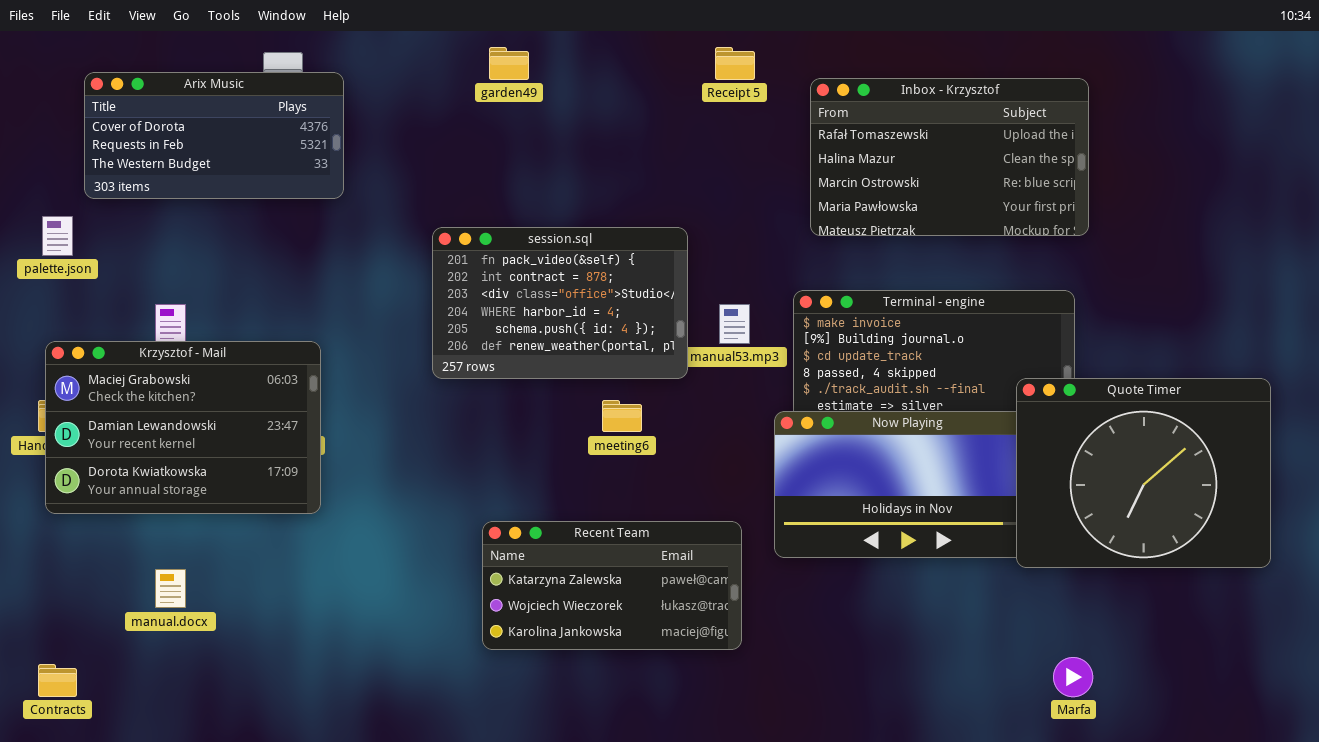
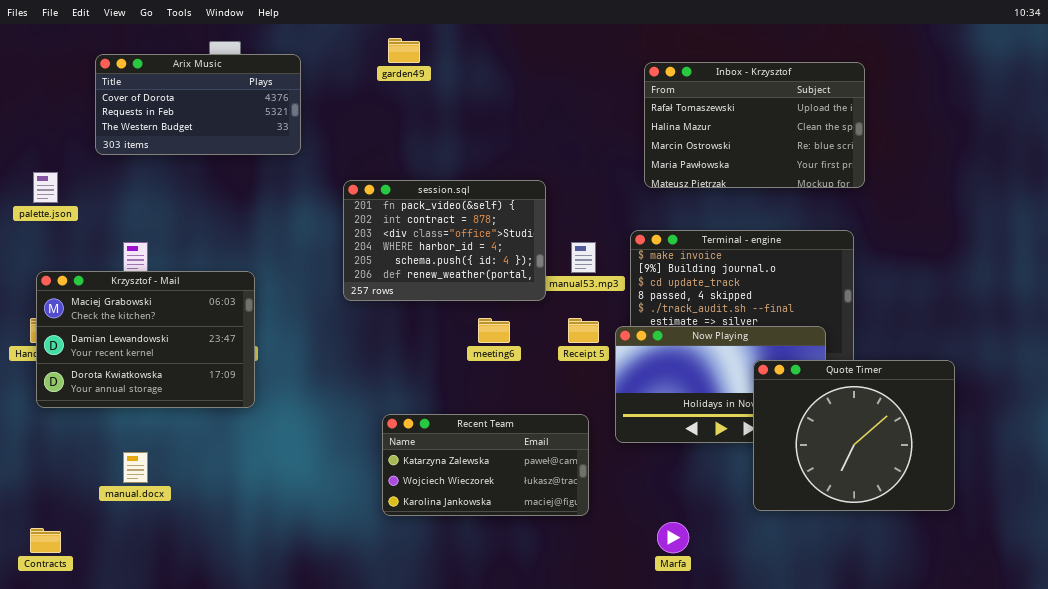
Receipt 5: [715,47,755,80] -> [568,318,599,343], moved
Arix Music: [84,72,344,199] -> [95,54,301,155], moved
Quote Timer: [1016,378,1271,568] -> [753,360,955,511], moved
Marfa: [1053,657,1093,697] -> [657,522,689,553], moved

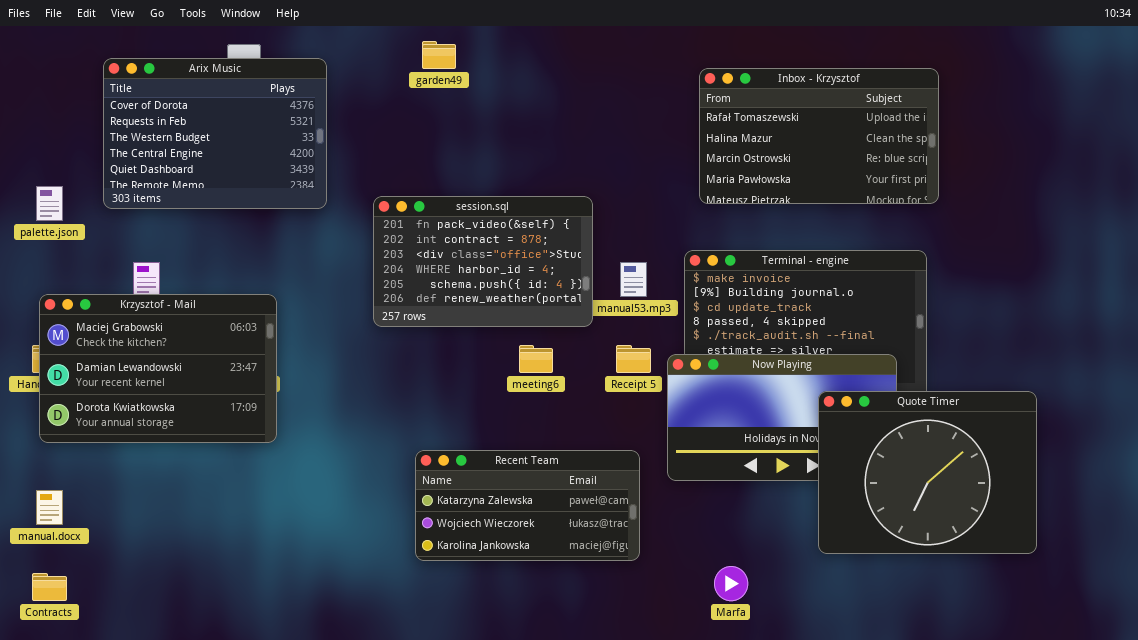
Arix Music: [95,54,301,155] -> [103,58,327,209], resized
manual.docx: [123,452,148,483] -> [36,490,63,525], moved

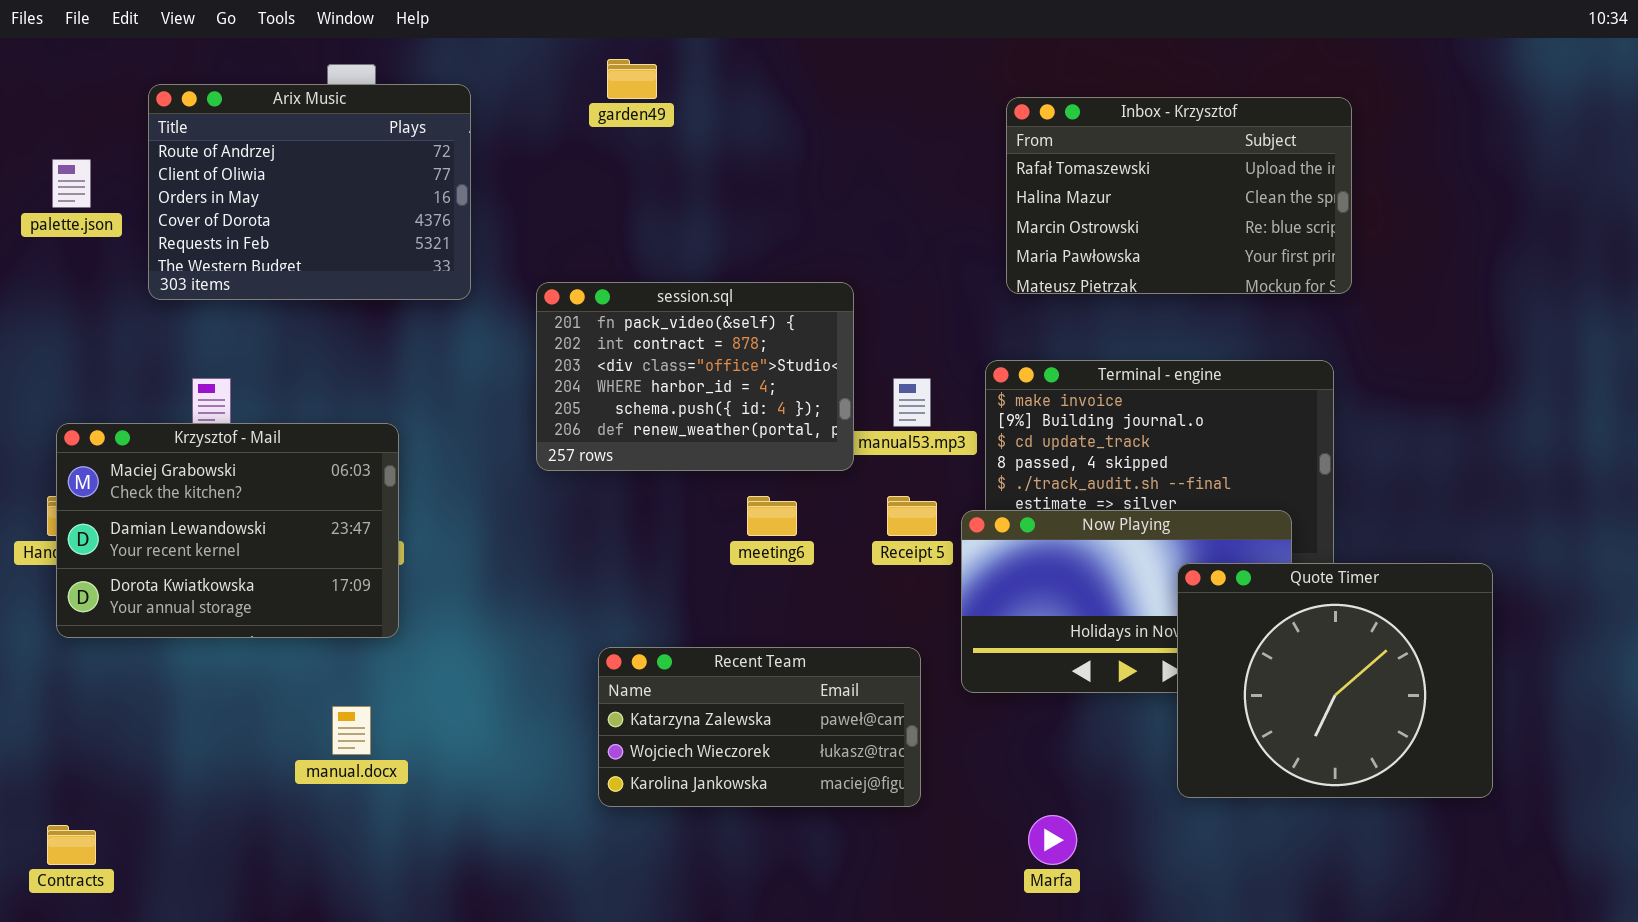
Arix Music: [103,58,327,209] -> [148,84,471,300], scrolled up 3 rows
palette.json: [36,186,63,221] -> [52,159,91,208], moved
manual.docx: [36,490,63,525] -> [332,706,371,755], moved

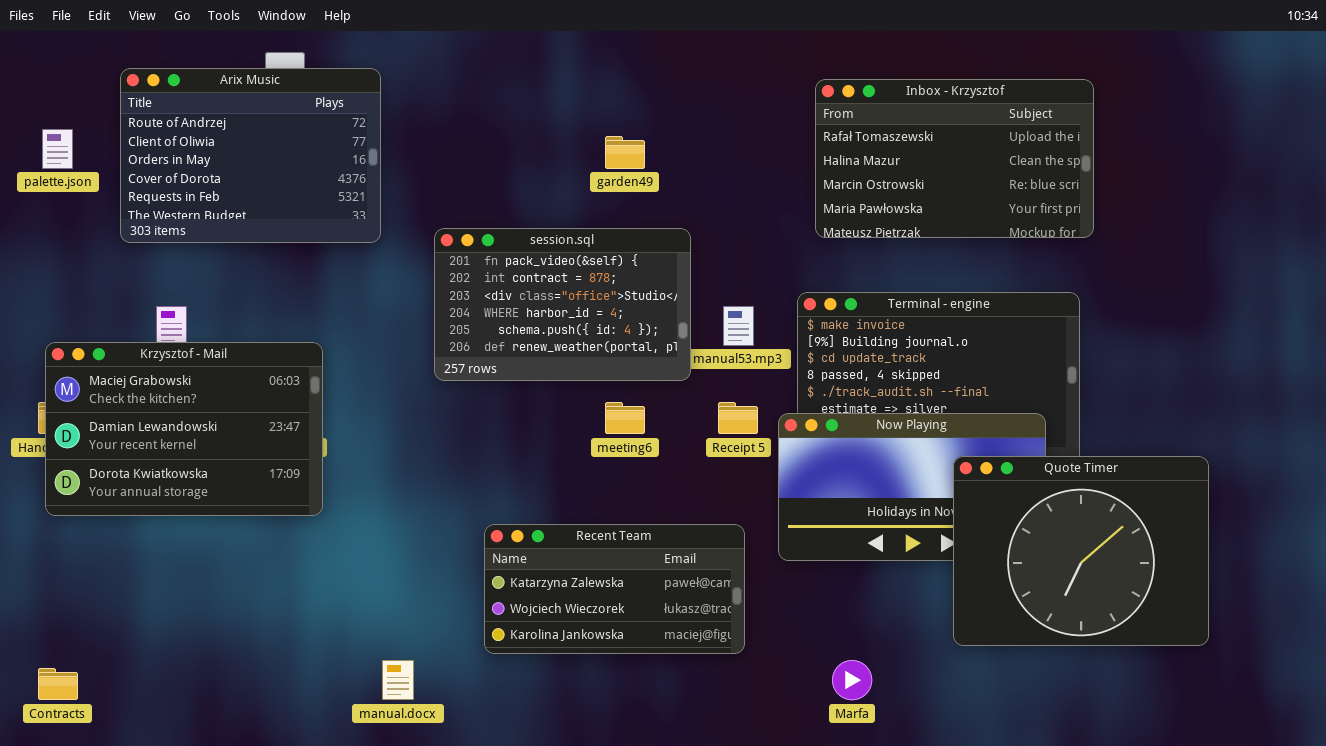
garden49: [607,59,657,99] -> [605,136,645,169], moved
manual.docx: [332,706,371,755] -> [382,660,414,700], moved

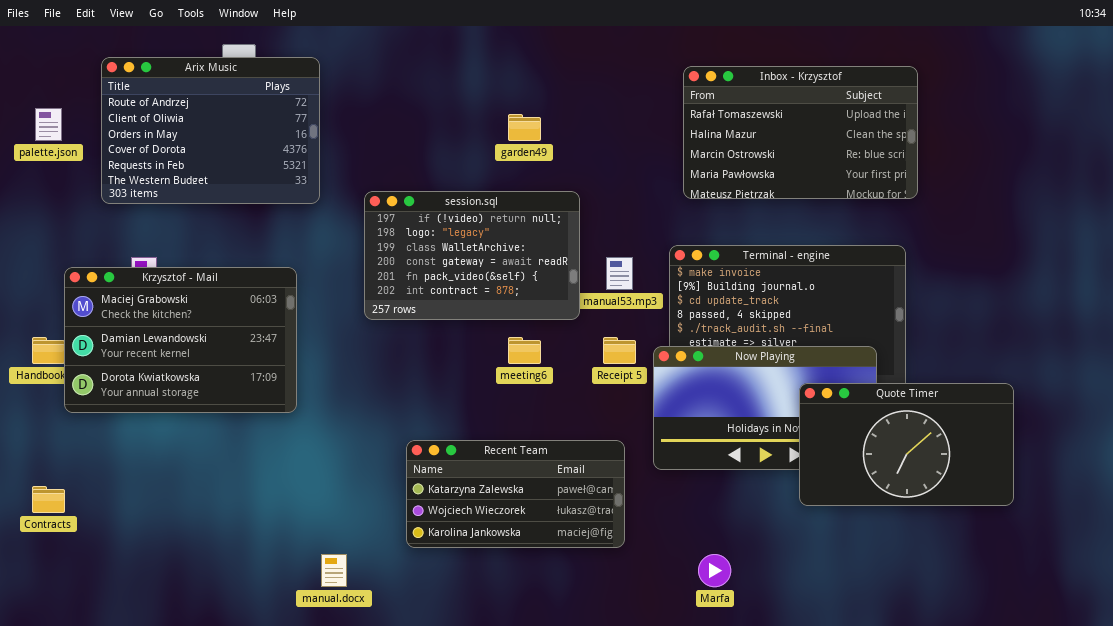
session.sql: [434,228,691,381] -> [364,191,580,320], scrolled up 4 rows
Krzysztof - Mail: [45,342,323,516] -> [64,267,297,413], moved
Quote Timer: [953,456,1209,646] -> [799,383,1014,506], resized
Contracts: [38,668,78,700] -> [32,486,65,513], moved

